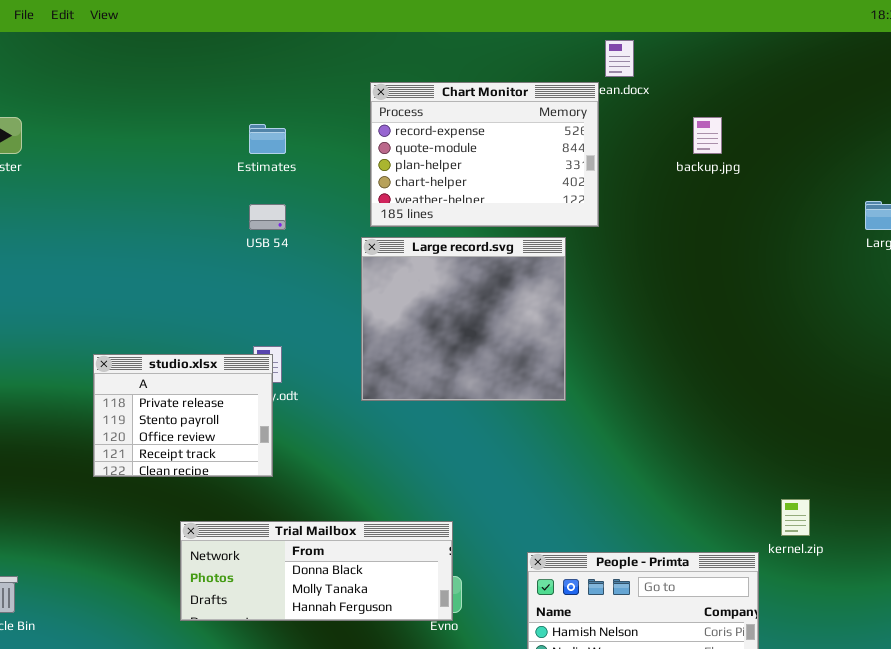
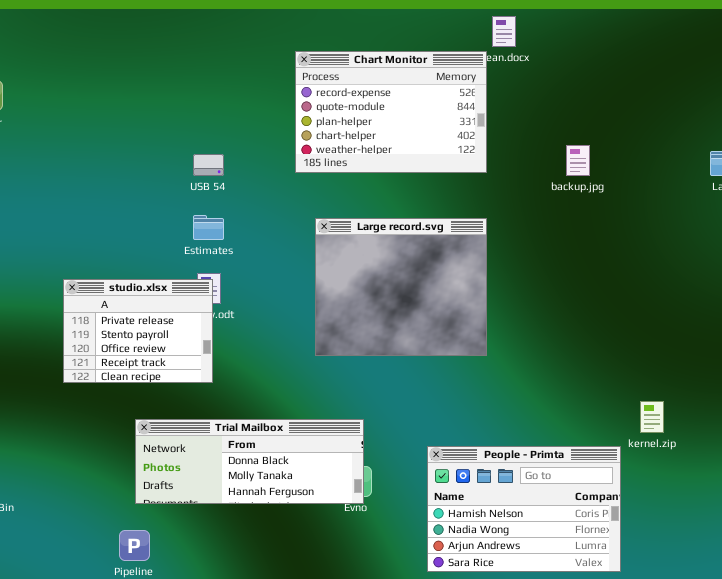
backup.jpg: [693,117,722,154] -> [566,145,590,176], moved
Estimates: [249,124,286,154] -> [193,215,224,240], moved
Large record.svg: [361,237,566,401] -> [315,218,487,356], moved

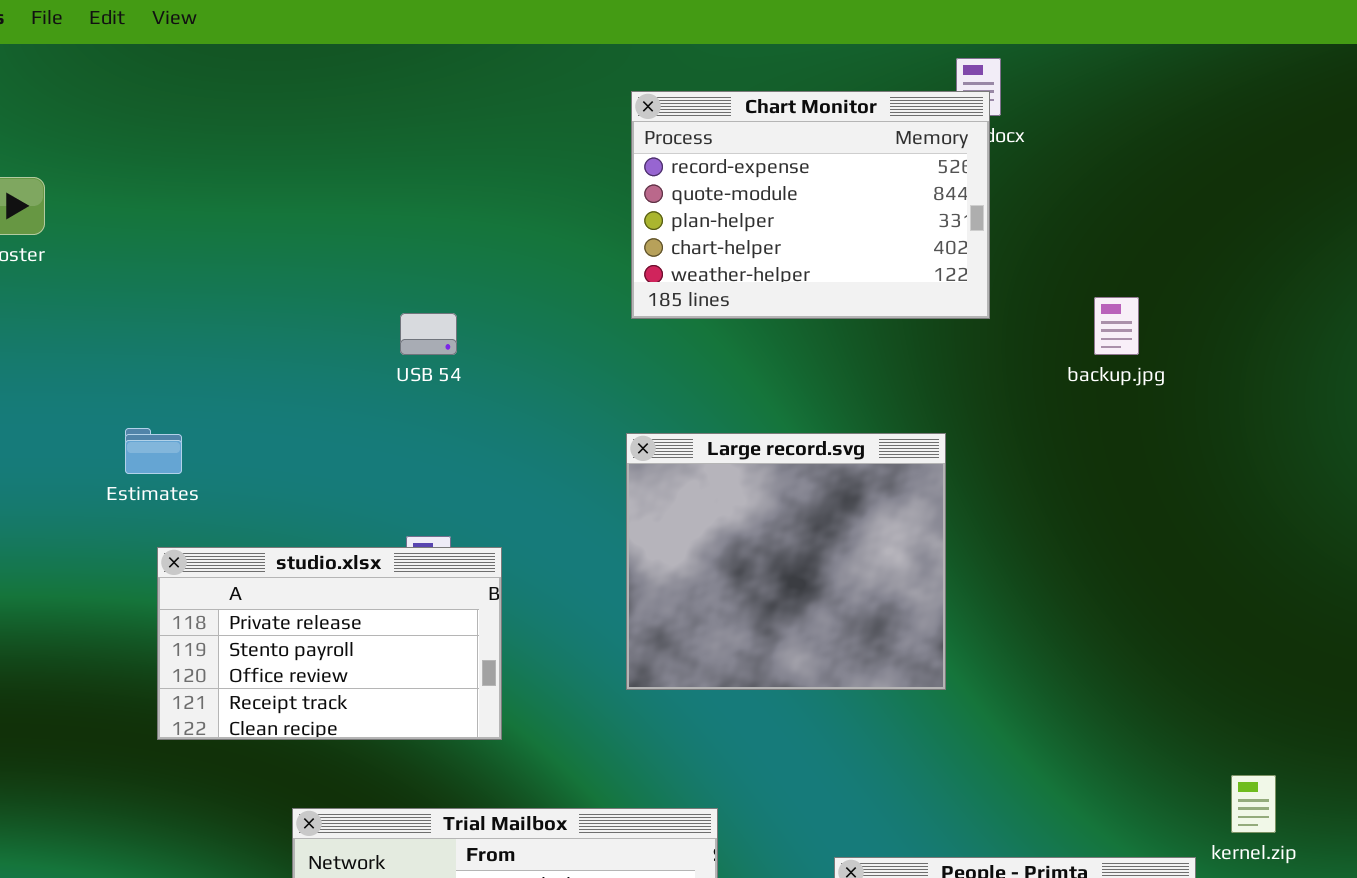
Chart Monitor: [295,51,487,173] -> [631,91,990,319], moved
Estimates: [193,215,224,240] -> [125,428,182,474], moved
studio.xlsx: [63,279,213,383] -> [157,547,502,740], resized

